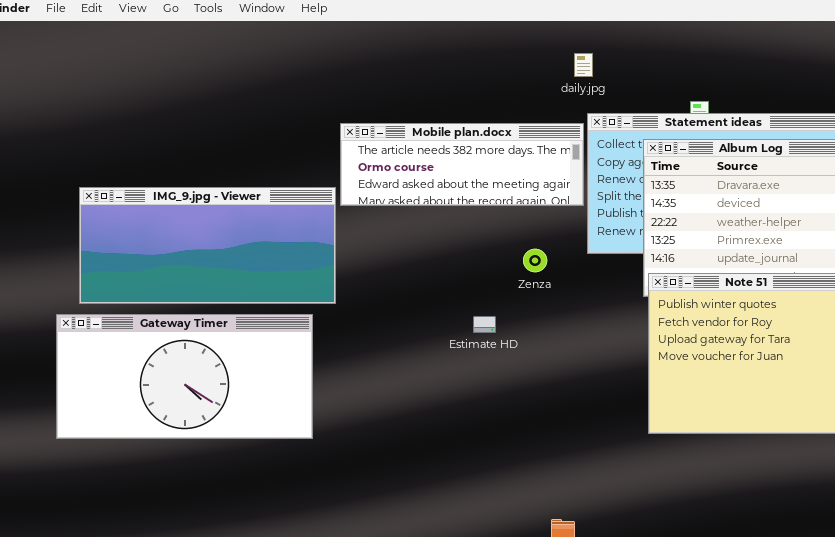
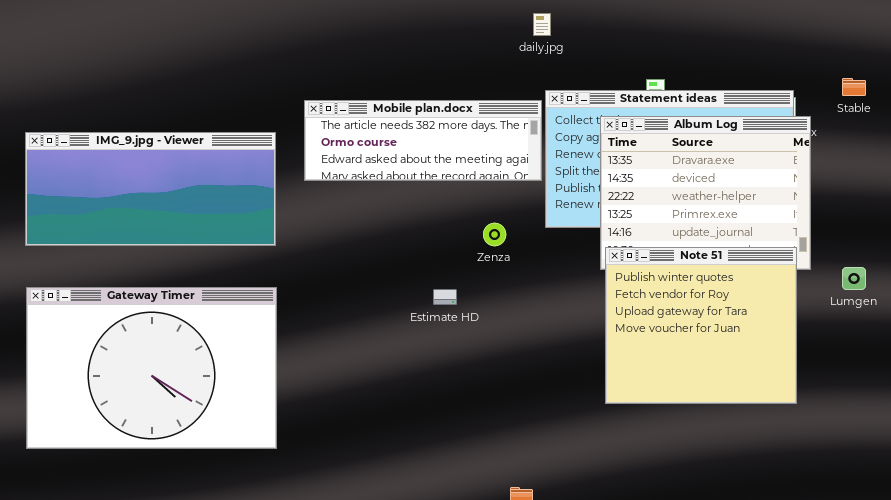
daily.jpg: [574,53,593,77] -> [533,13,551,36], moved
IMG_9.jpg - Viewer: [79,187,336,304] -> [25,132,276,246], moved
Gateway Timer: [56,314,313,439] -> [26,287,277,449], resized

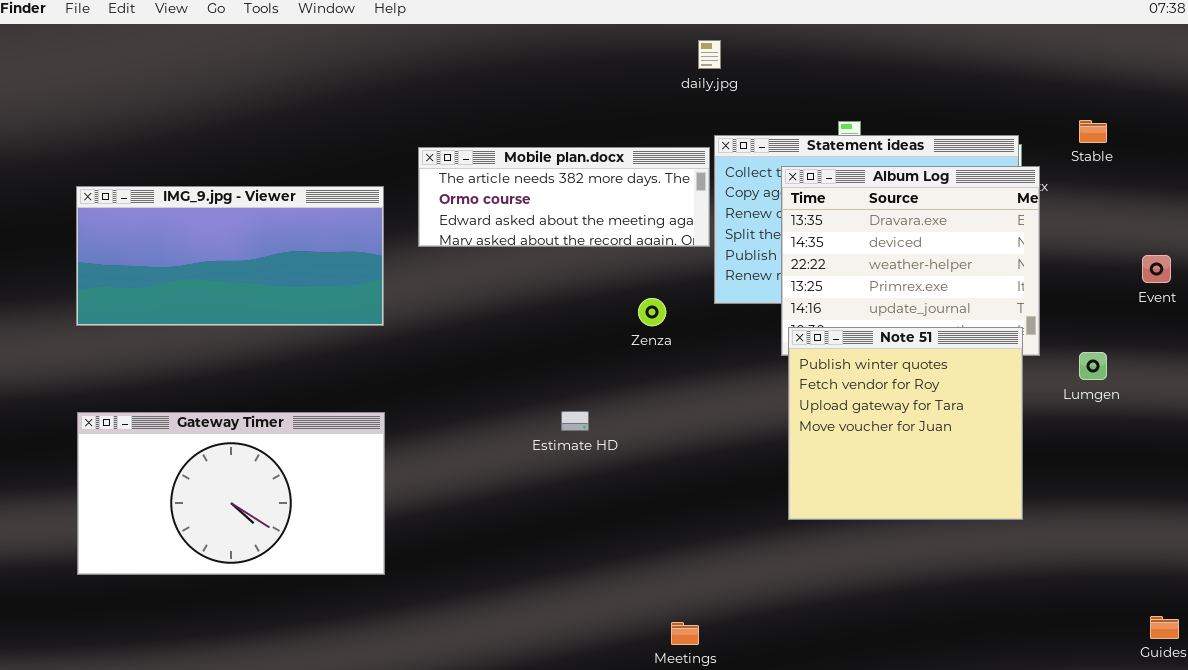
Gateway Timer: [26,287,277,449] -> [77,412,385,575], resized
Estimate HD: [433,289,457,305] -> [561,411,589,431], moved

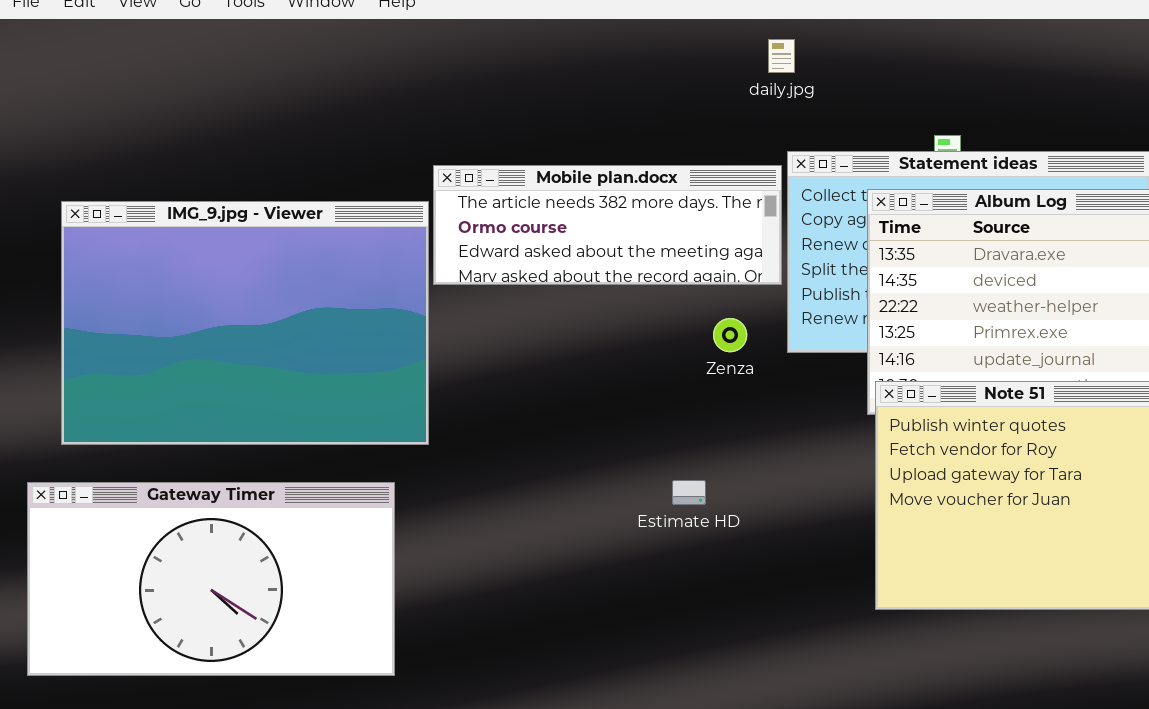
IMG_9.jpg - Viewer: [76,186,384,326] -> [61,201,429,445], moved, resized
Zenza: [638,298,666,326] -> [713,318,747,352], moved
Estimate HD: [561,411,589,431] -> [672,480,706,505], moved

